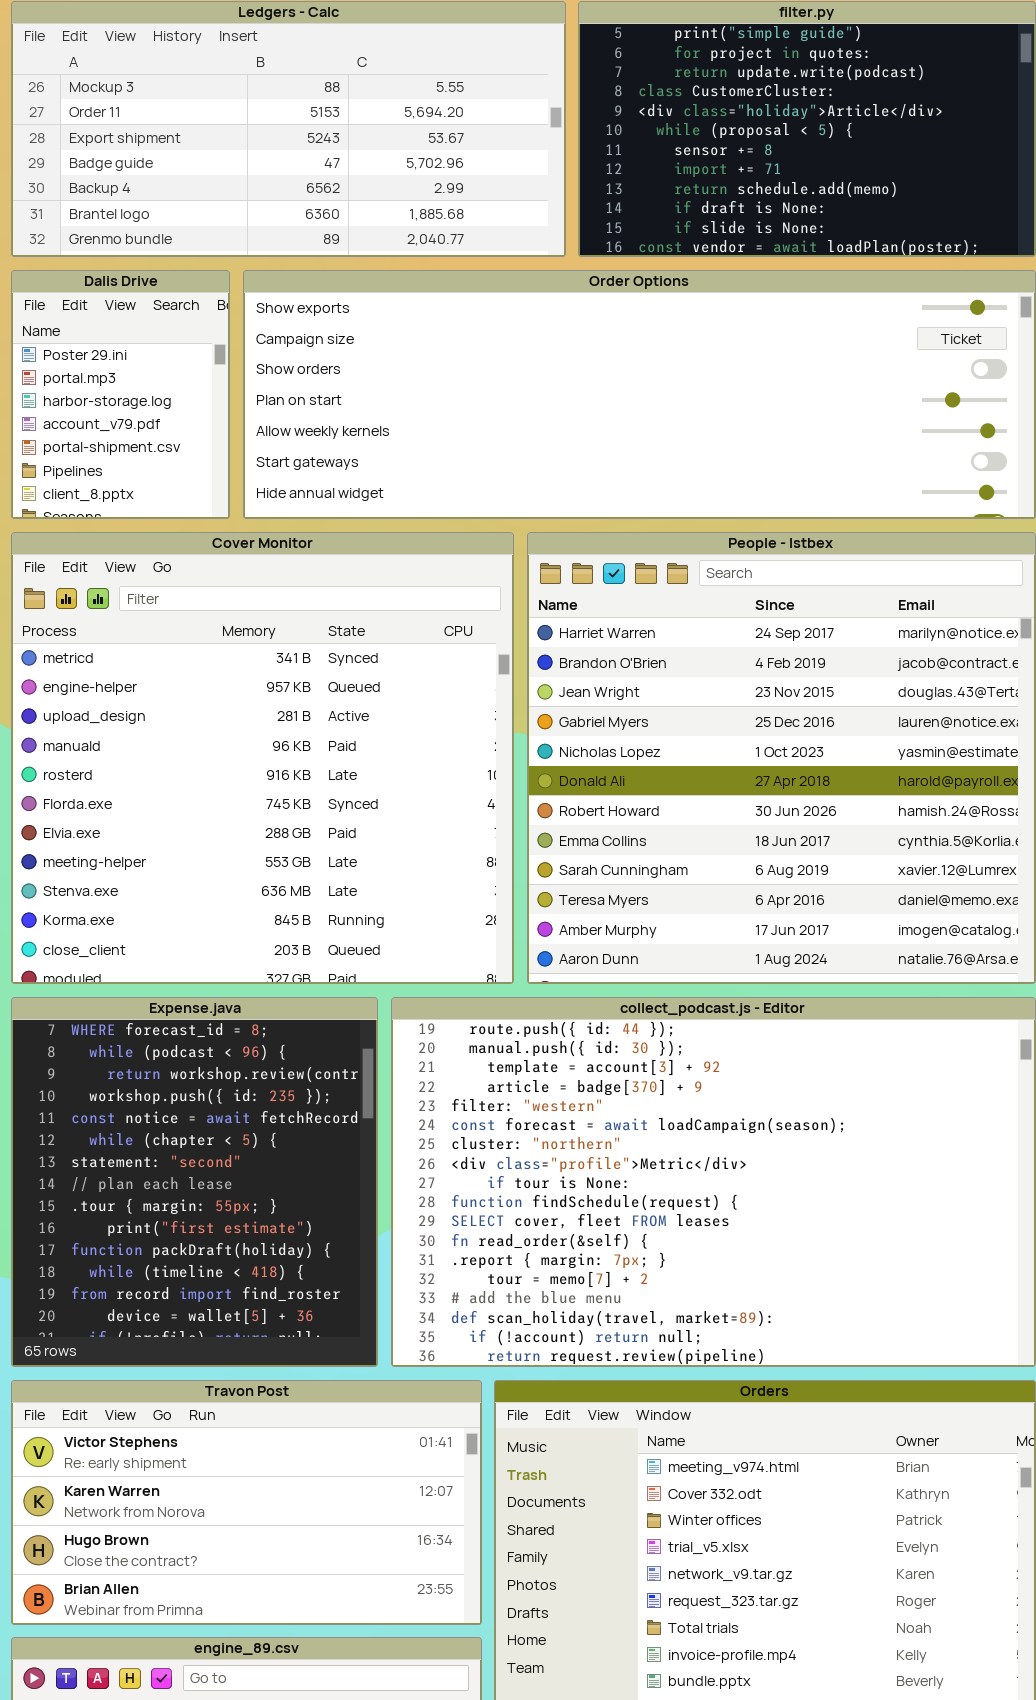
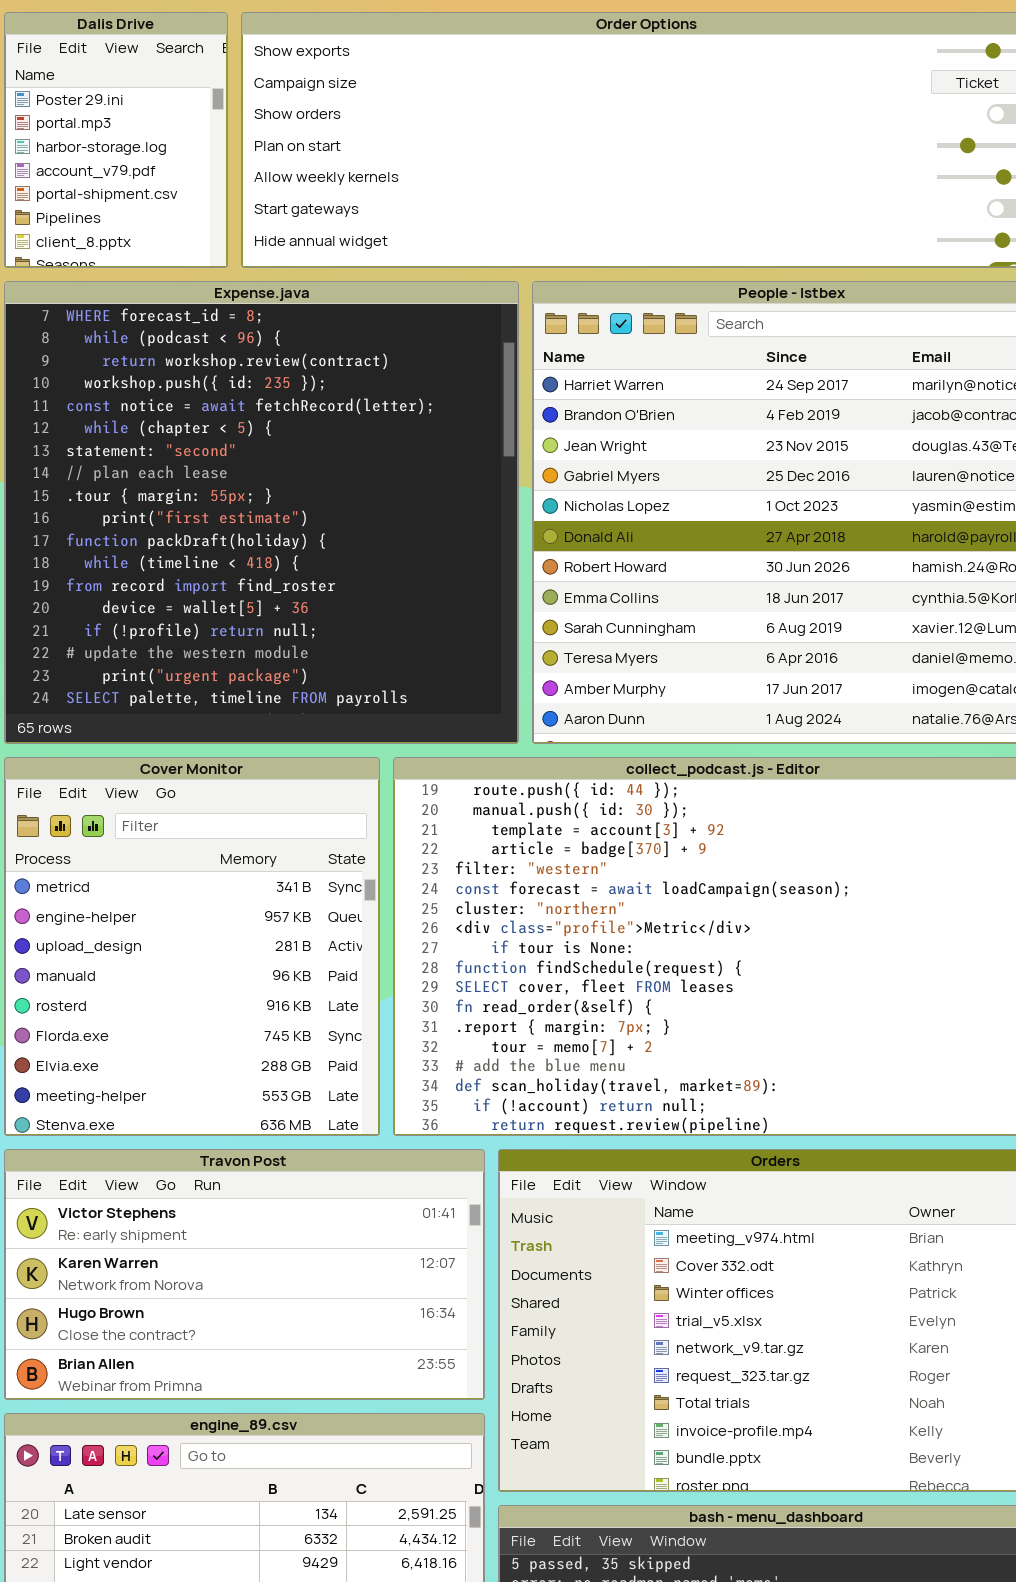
Cover Monitor: [11,532,514,984] -> [4,757,380,1136], moved, resized
Expense.java: [11,997,378,1367] -> [4,281,519,744], moved, resized

